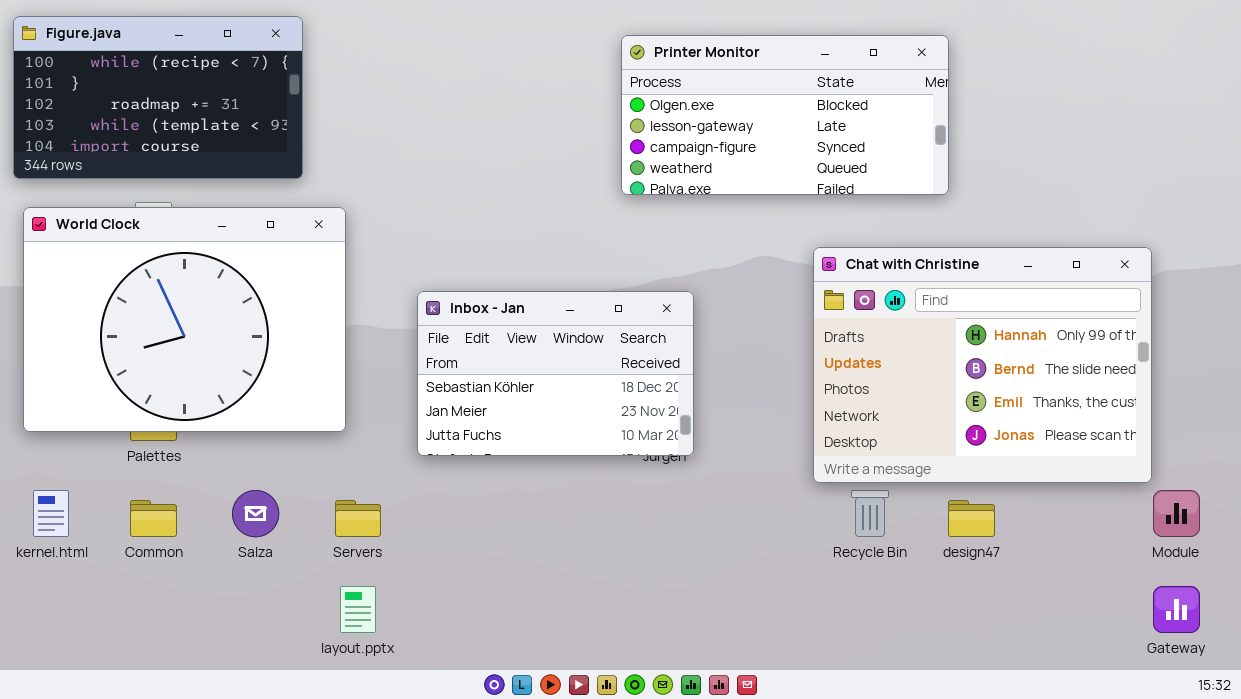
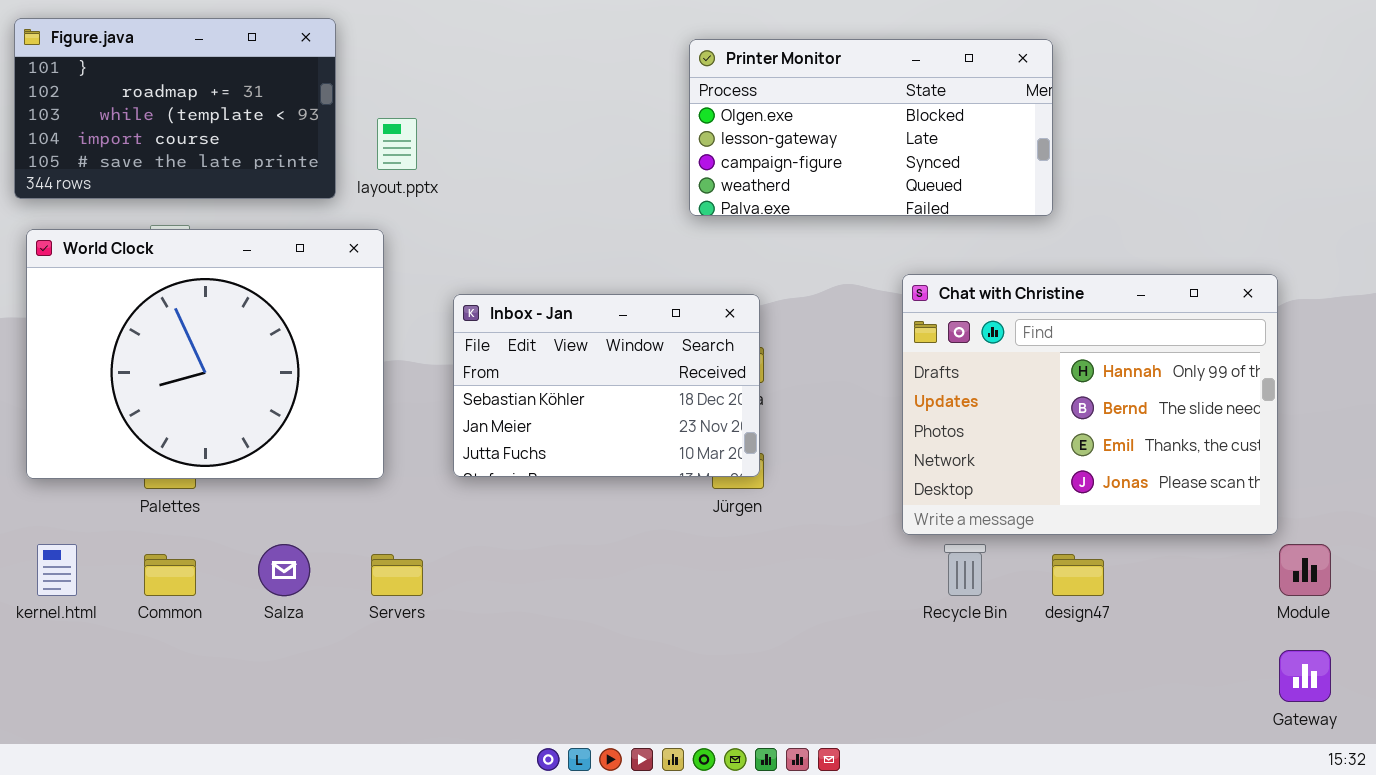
Figure.java: [13,16,303,179] -> [14,18,336,199], scrolled down 1 row
Inbox - Jan: [417,291,694,456] -> [453,294,760,477], moved
layout.pptx: [340,586,376,633] -> [377,118,417,170], moved

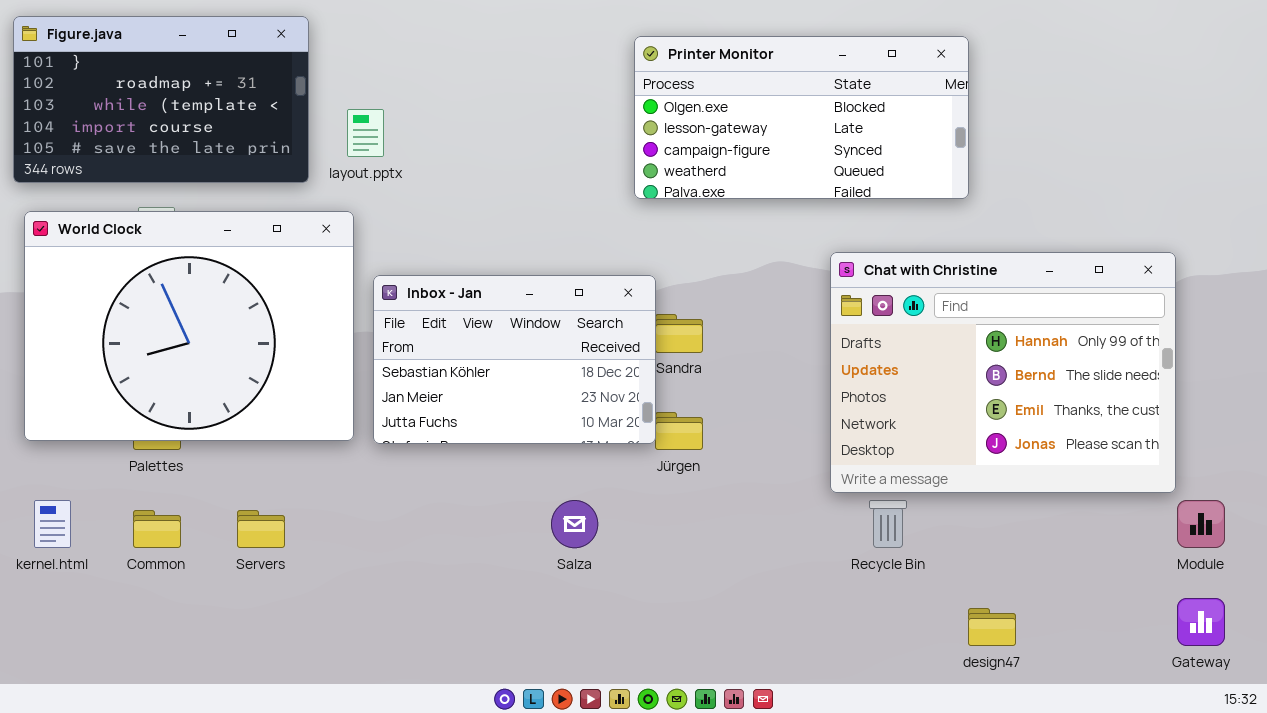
Inbox - Jan: [453,294,760,477] -> [373,275,656,444], moved
Salza: [258,544,310,596] -> [551,500,598,548], moved
Servers: [371,554,423,596] -> [237,510,285,548], moved
design47: [1052,554,1104,596] -> [968,608,1016,646], moved

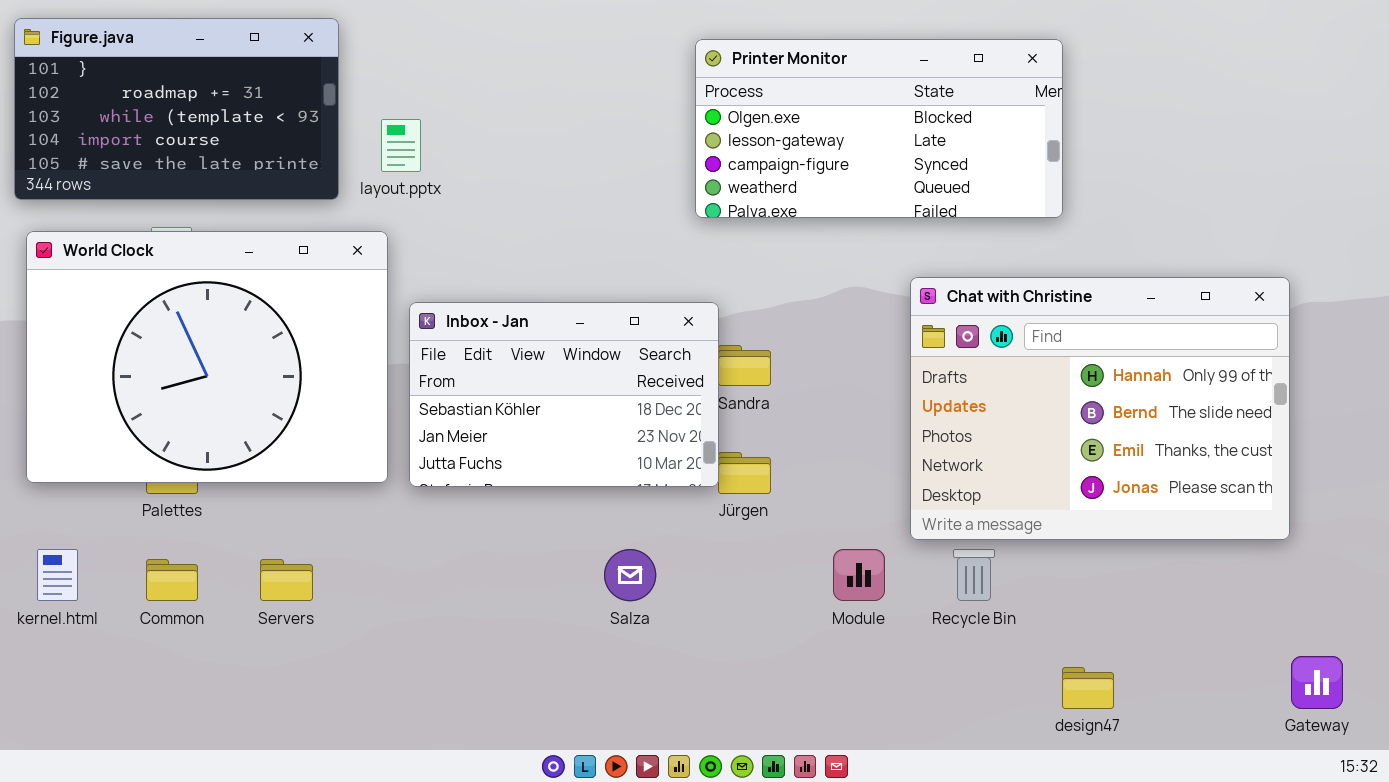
Module: [1177,500,1225,548] -> [833,549,885,601], moved

